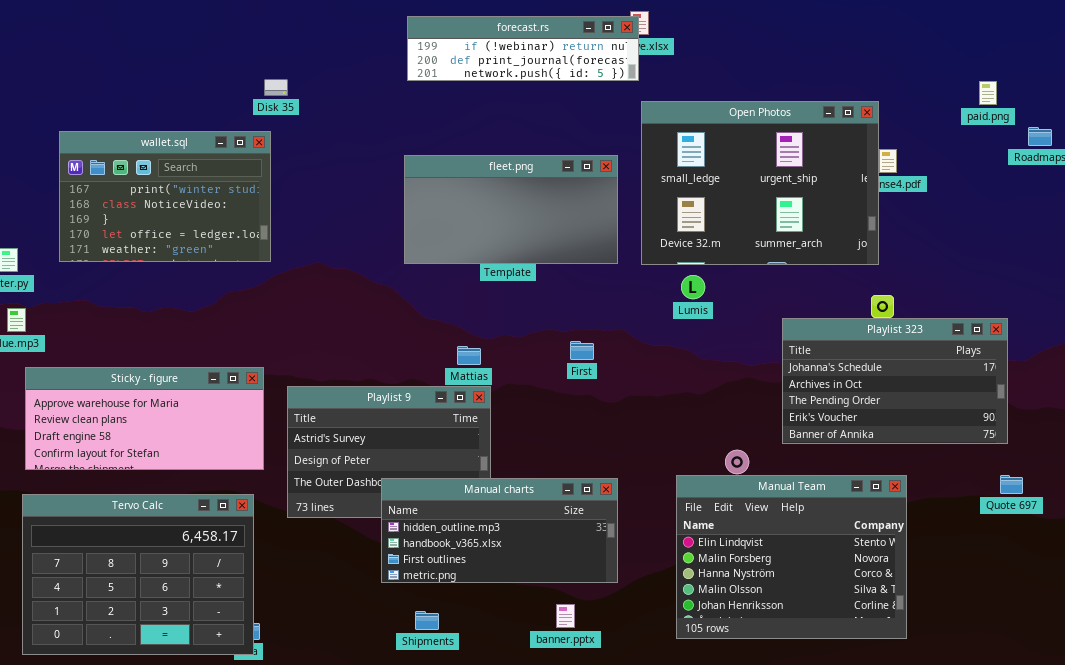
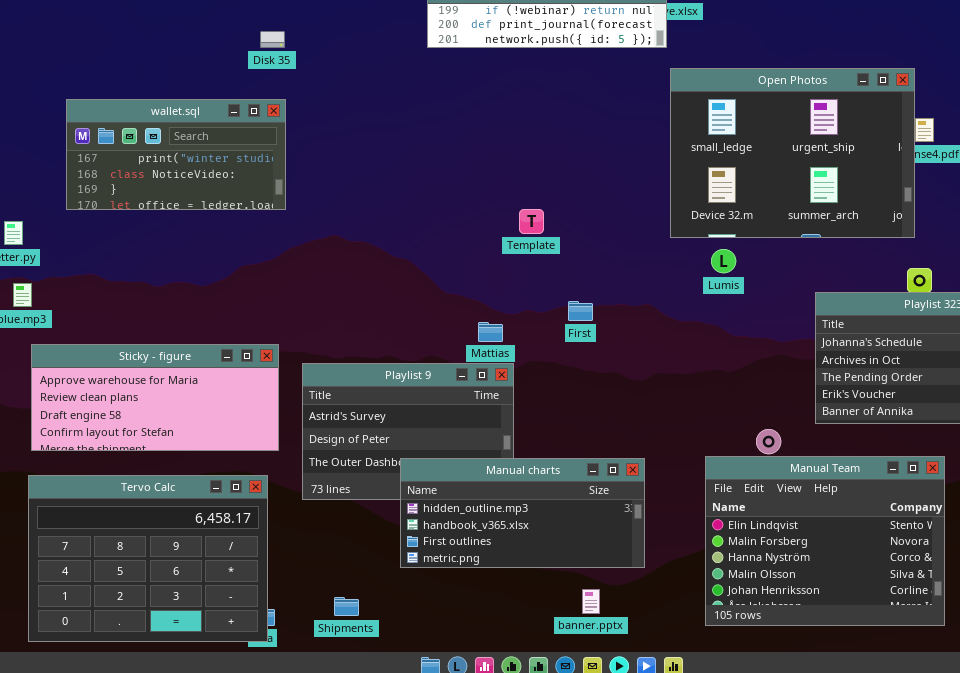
Disk 35: [264,79,288,96] -> [260,31,285,48], moved
wallet.sql: [59,131,271,262] -> [66,99,286,210], resized
fleet.png: [404,155,618,264] -> none, closed
First: [570,341,594,360] -> [568,301,593,321], moved
Shipments: [415,611,439,630] -> [334,597,359,616], moved

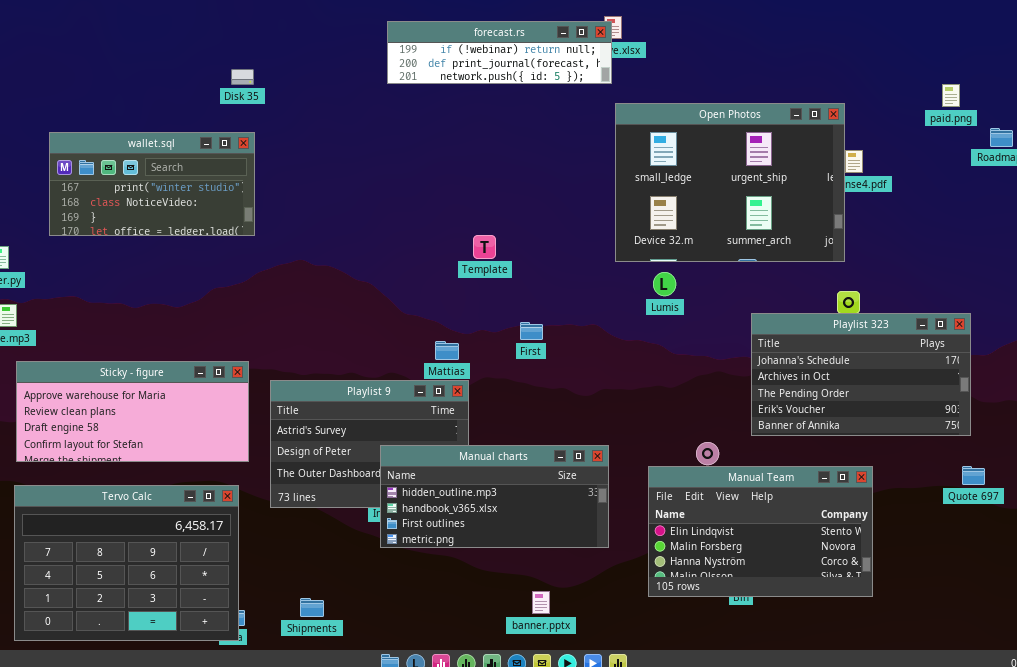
Manual Team: [705,456,945,626] -> [648,466,873,597], resized
Manual charts: [400,458,645,568] -> [380,445,609,548], moved

